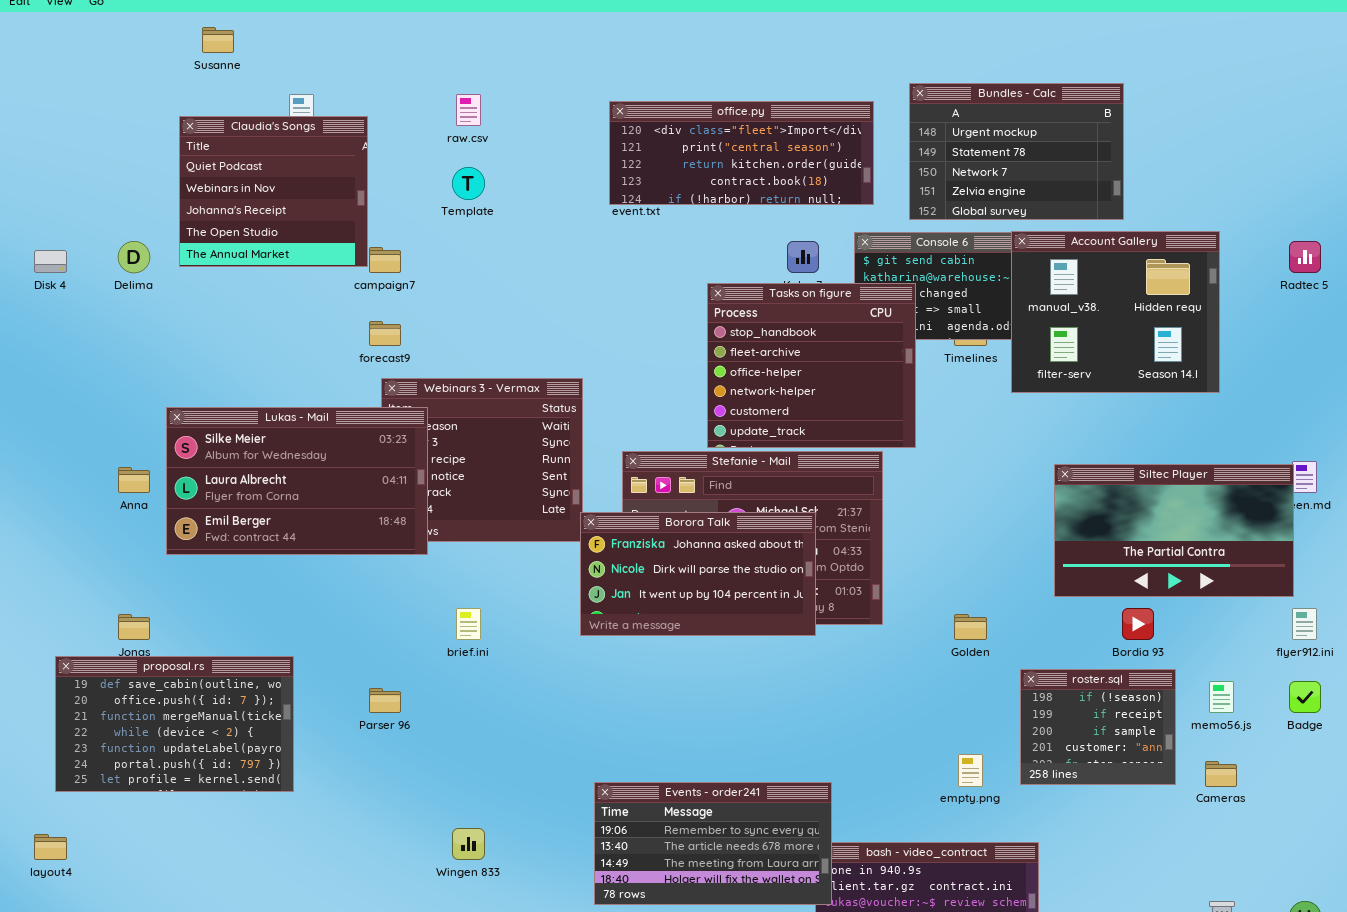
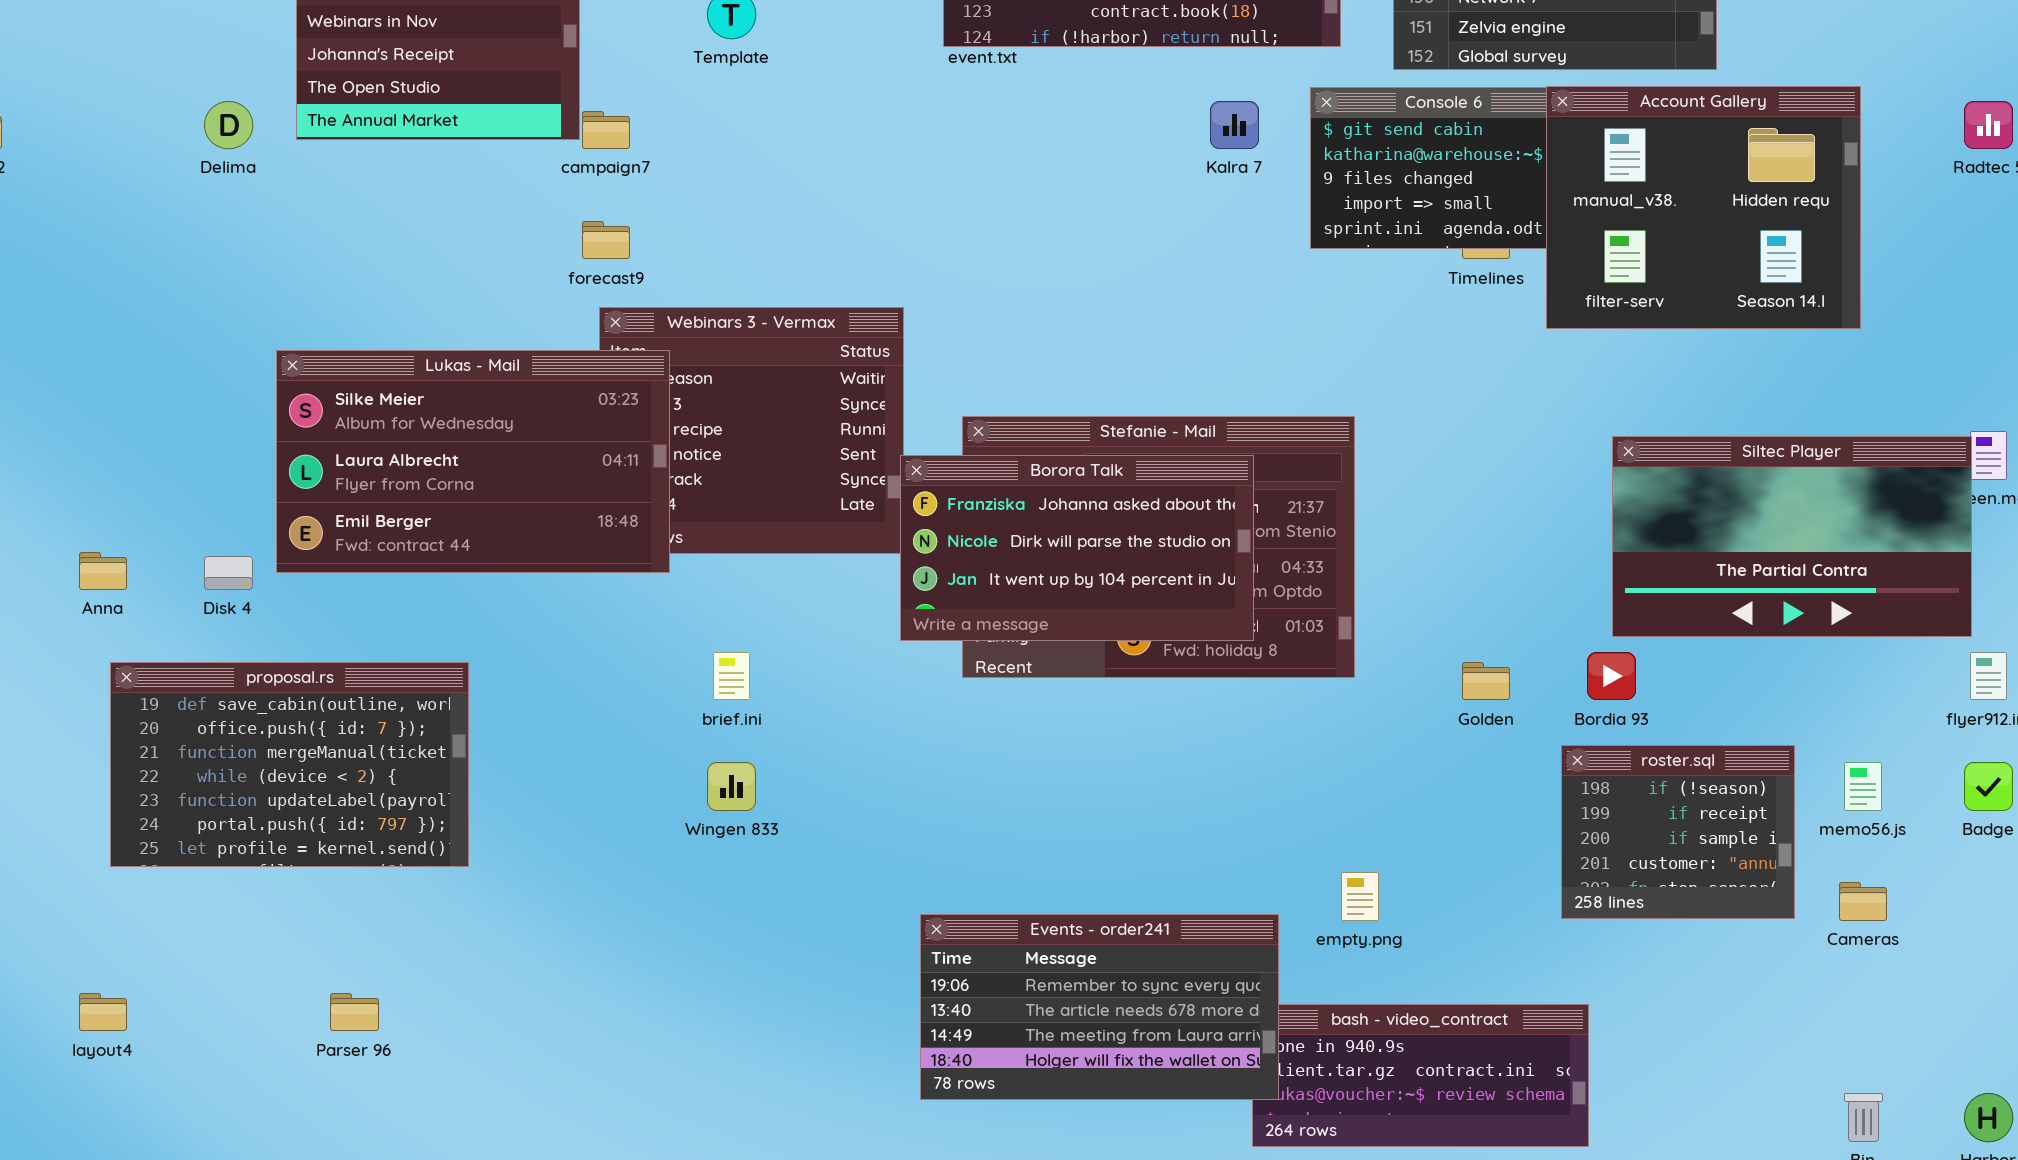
Disk 4: [34,250,67,273] -> [204,556,253,590], moved
Tasks on figure: [707,283,916,448] -> none, closed
Anna: [118,467,150,493] -> [79,552,127,590], moved
Borora Talk: [580,512,816,636] -> [900,455,1254,641], moved
Bordia 93: [1122,608,1154,640] -> [1587,652,1636,700], moved
proposal.rs: [55,656,294,792] -> [110,662,469,867], moved
Parser 96: [369,688,401,713] -> [330,993,379,1031], moved
empty.png: [958,754,983,787] -> [1341,872,1379,921], moved
Wingen 833: [452,828,485,860] -> [707,762,756,811], moved

